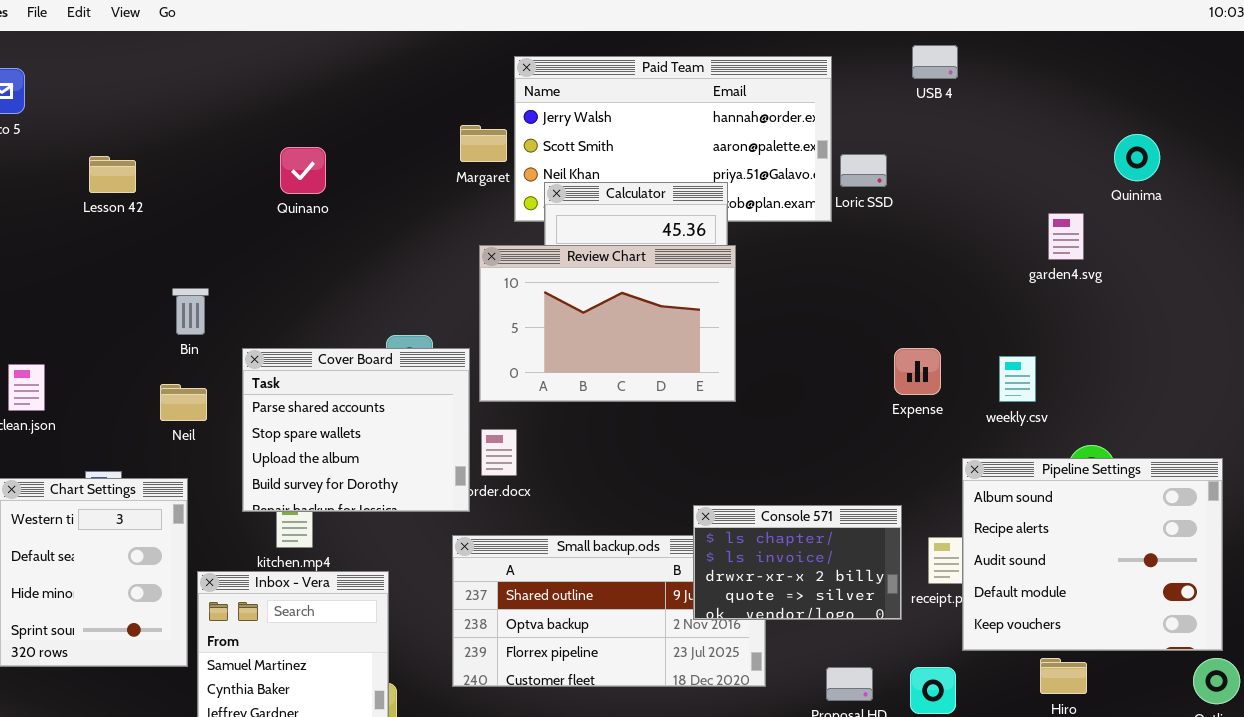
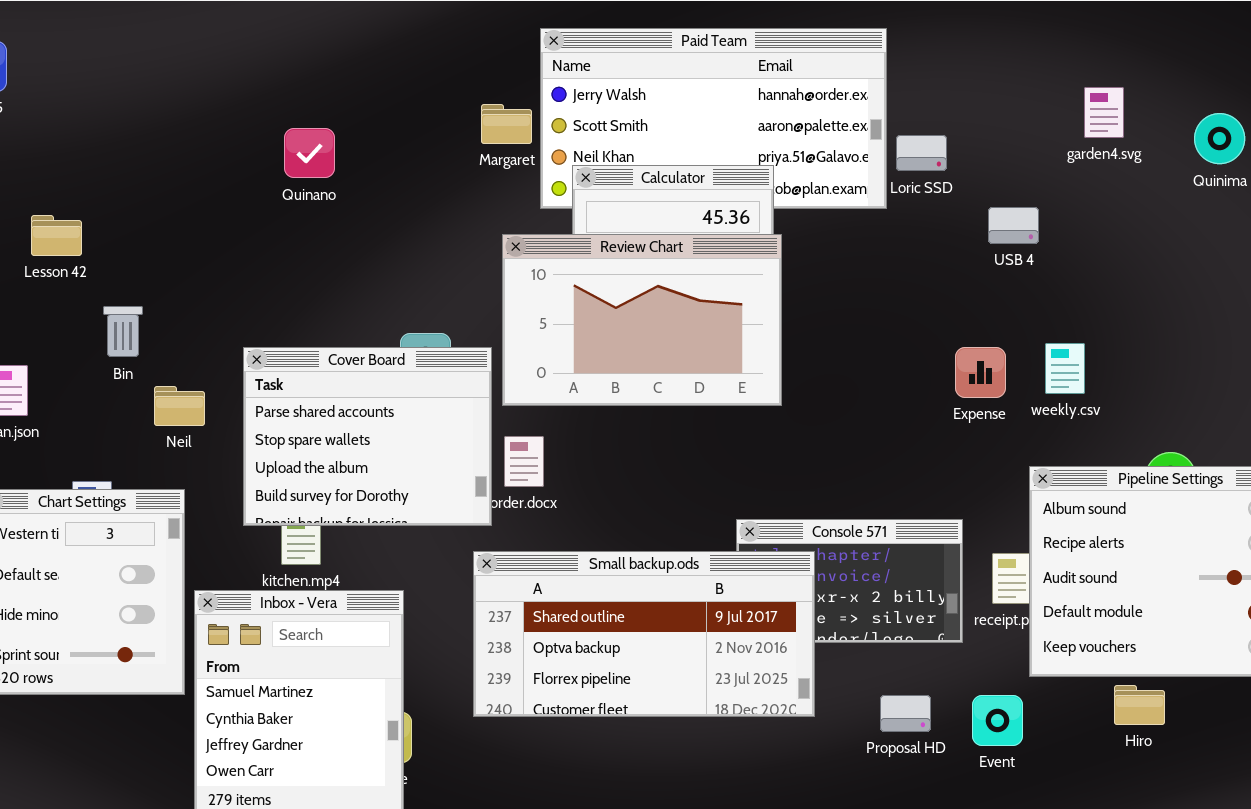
USB 4: [912,45,958,79] -> [988,207,1039,244], moved
Lesson 42: [89,156,136,193] -> [31,215,82,256], moved
garden4.svg: [1048,213,1084,260] -> [1084,87,1124,138], moved
Bin: [172,288,209,335] -> [103,306,143,357], moved
weekly.csv: [999,356,1036,402] -> [1045,343,1085,394], moved
Small backup.ods: [452,535,766,687] -> [473,551,815,717], raised

